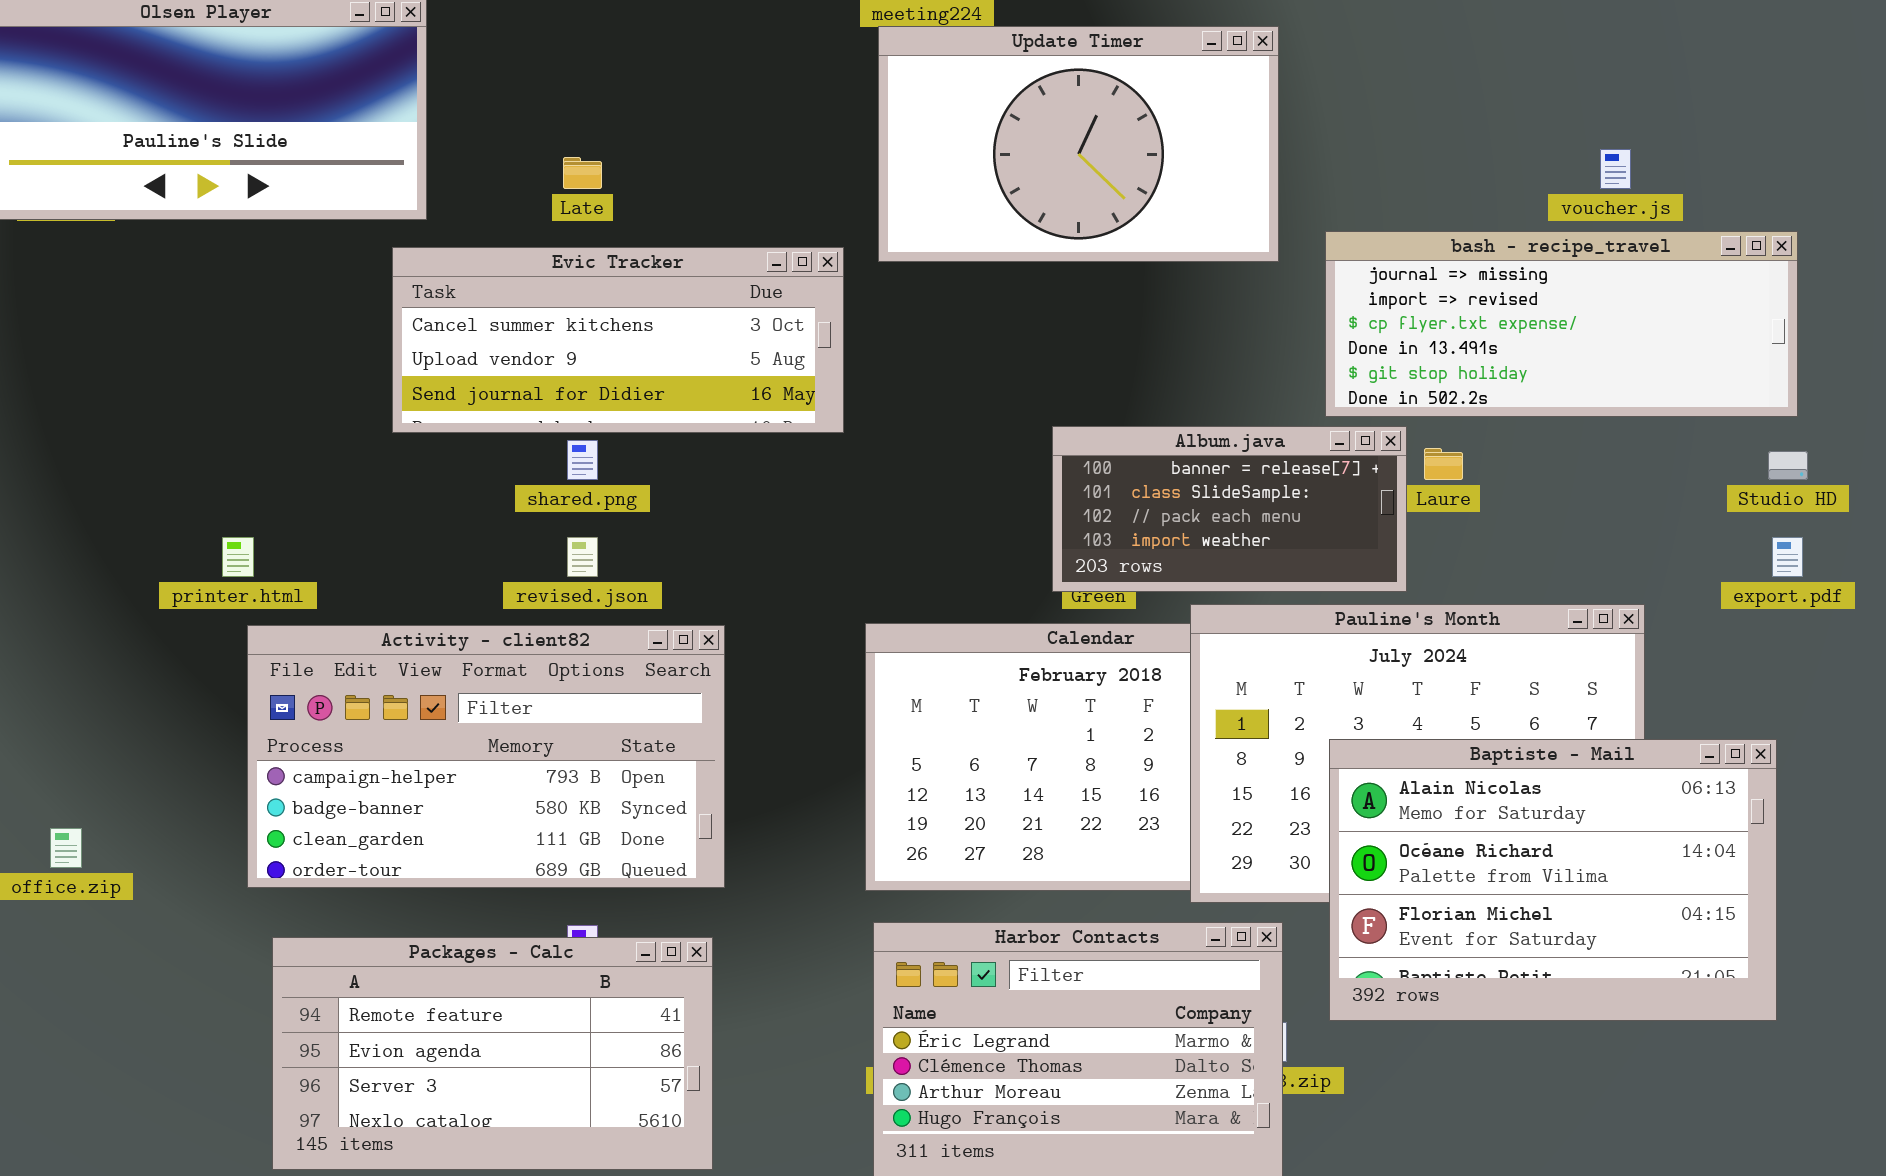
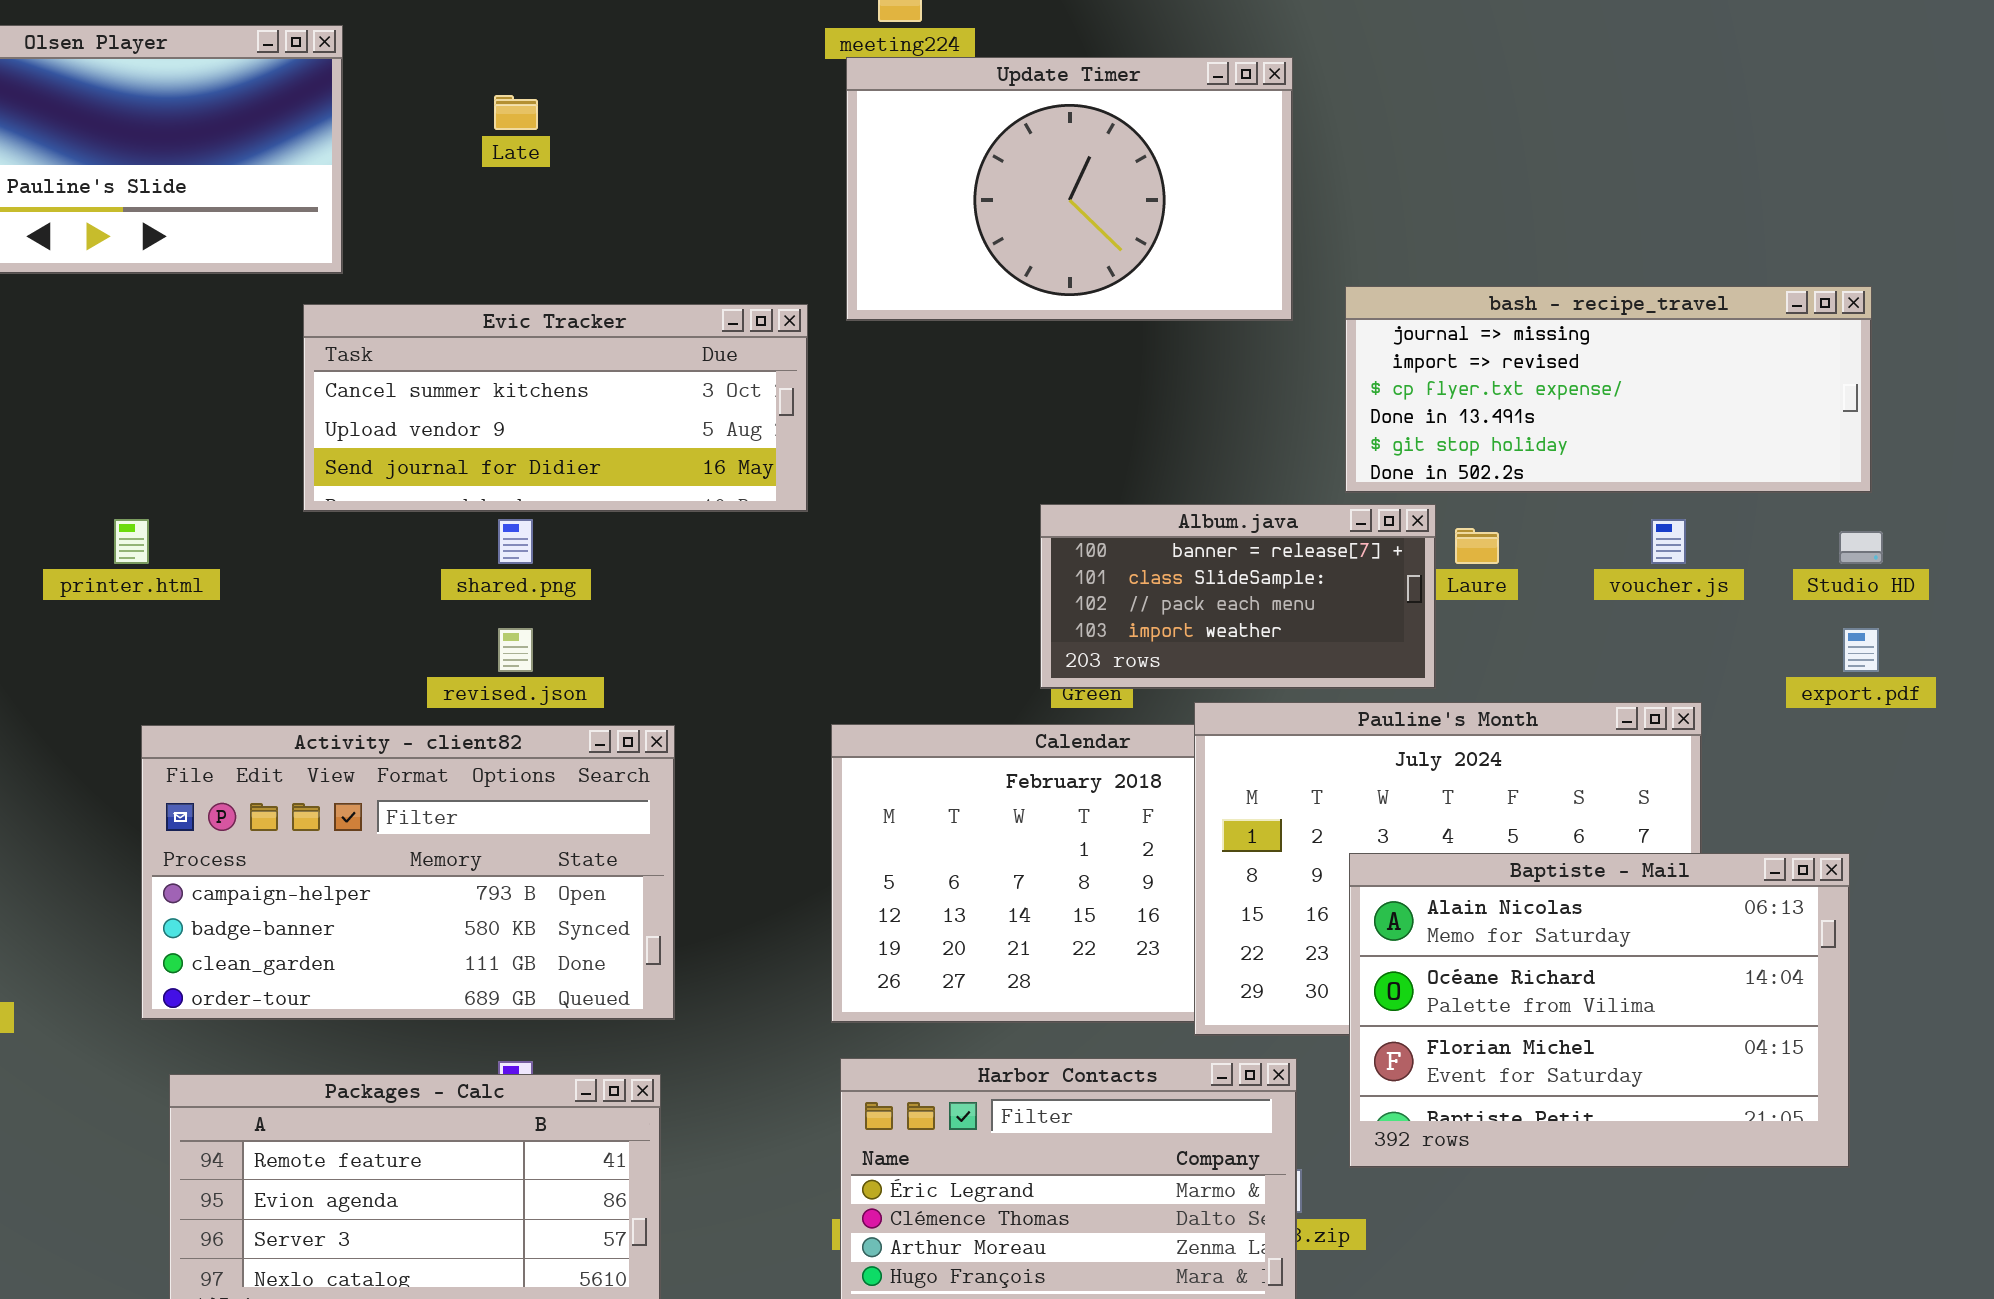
voucher.js: [1600,149,1631,189] -> [1651,519,1686,564], moved
Late: [563,157,602,189] -> [494,95,538,130], moved
printer.html: [222,537,254,577] -> [114,519,149,564], moved

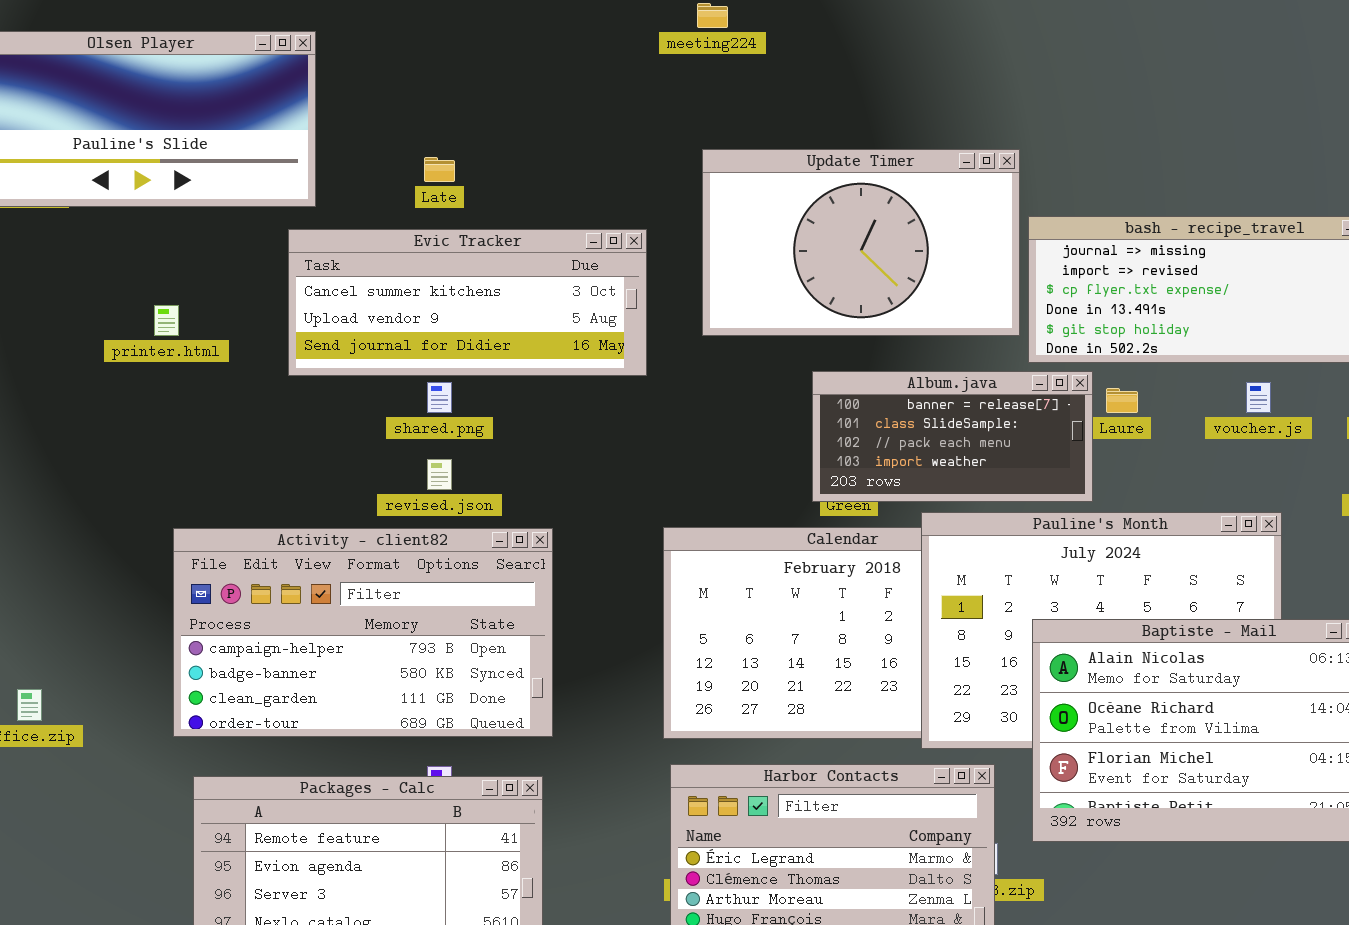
Update Timer: [846,57,1293,321] -> [702,149,1020,336], moved
Late: [494,95,538,130] -> [424,157,455,182], moved
printer.html: [114,519,149,564] -> [154,305,179,336], moved

